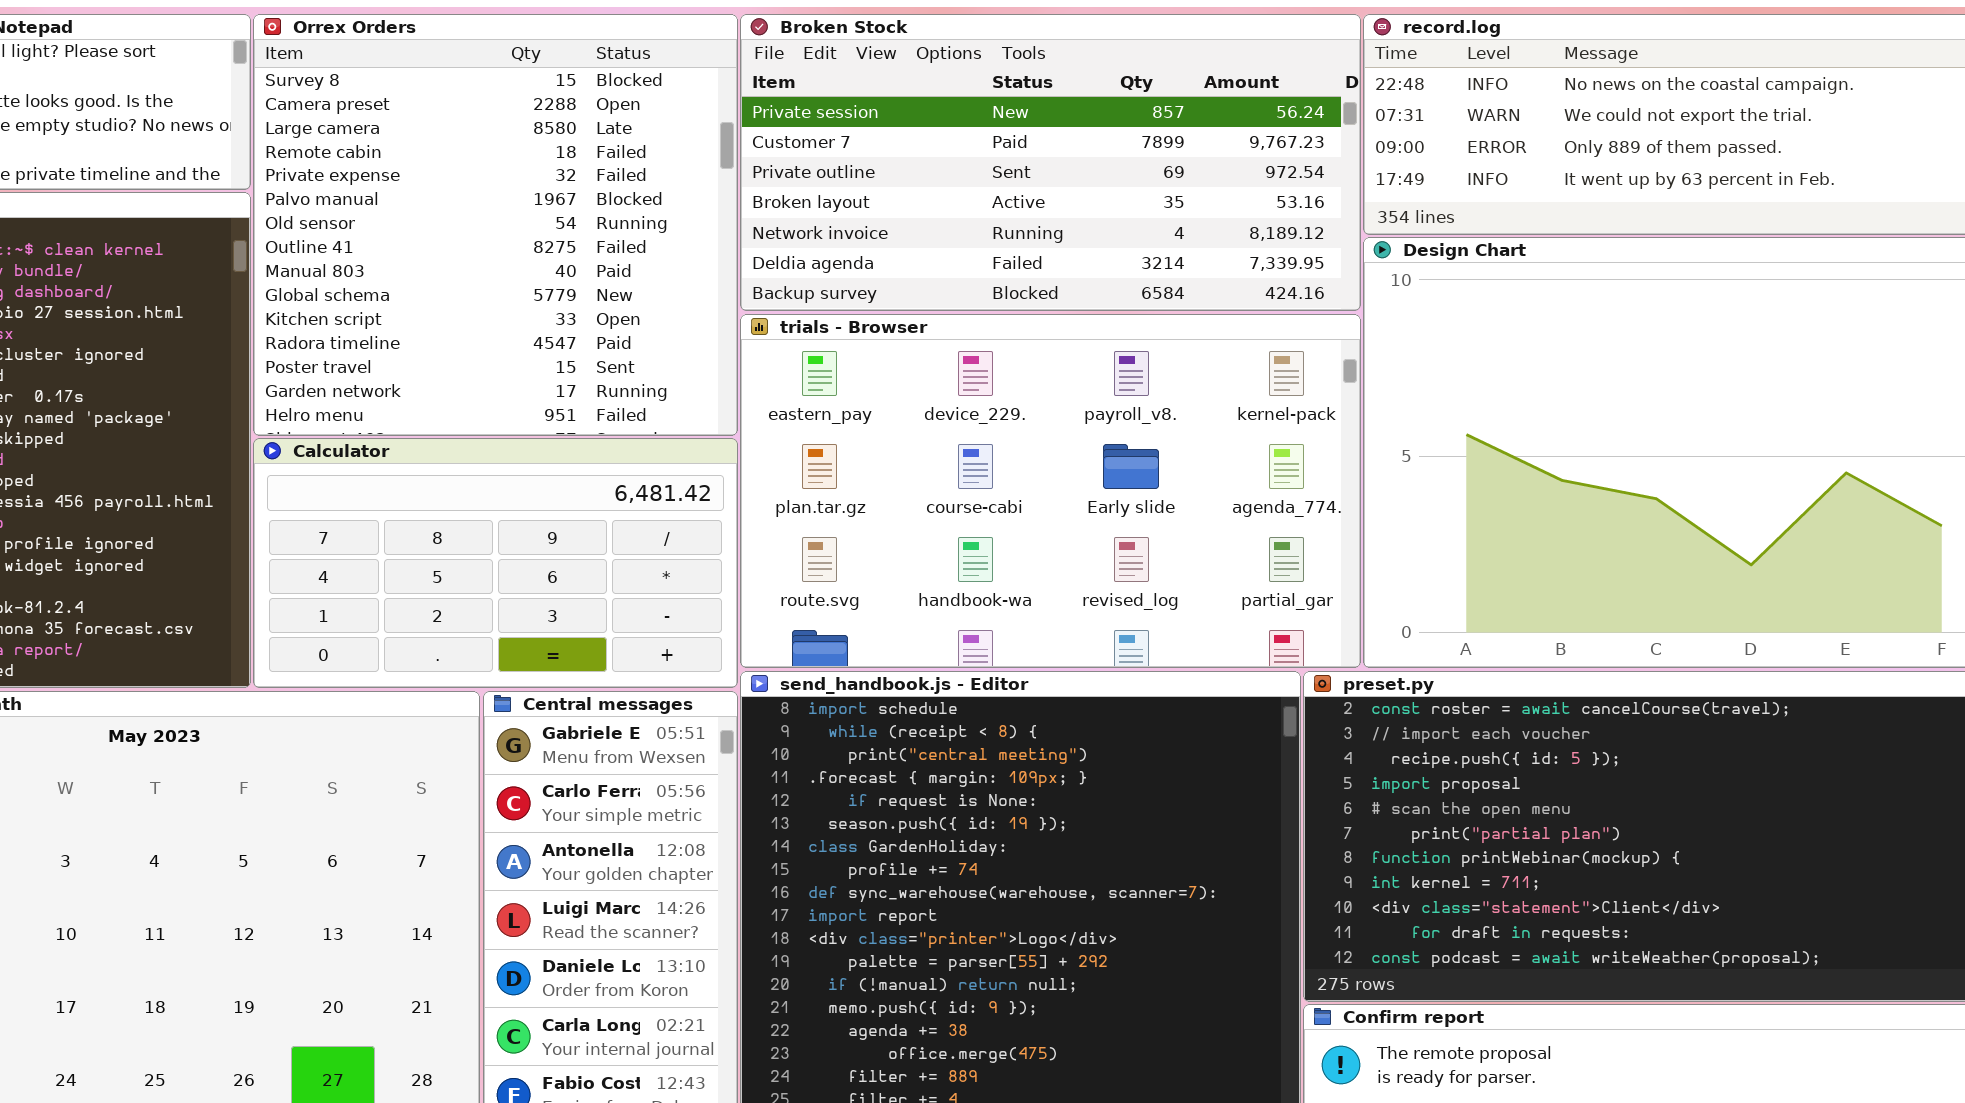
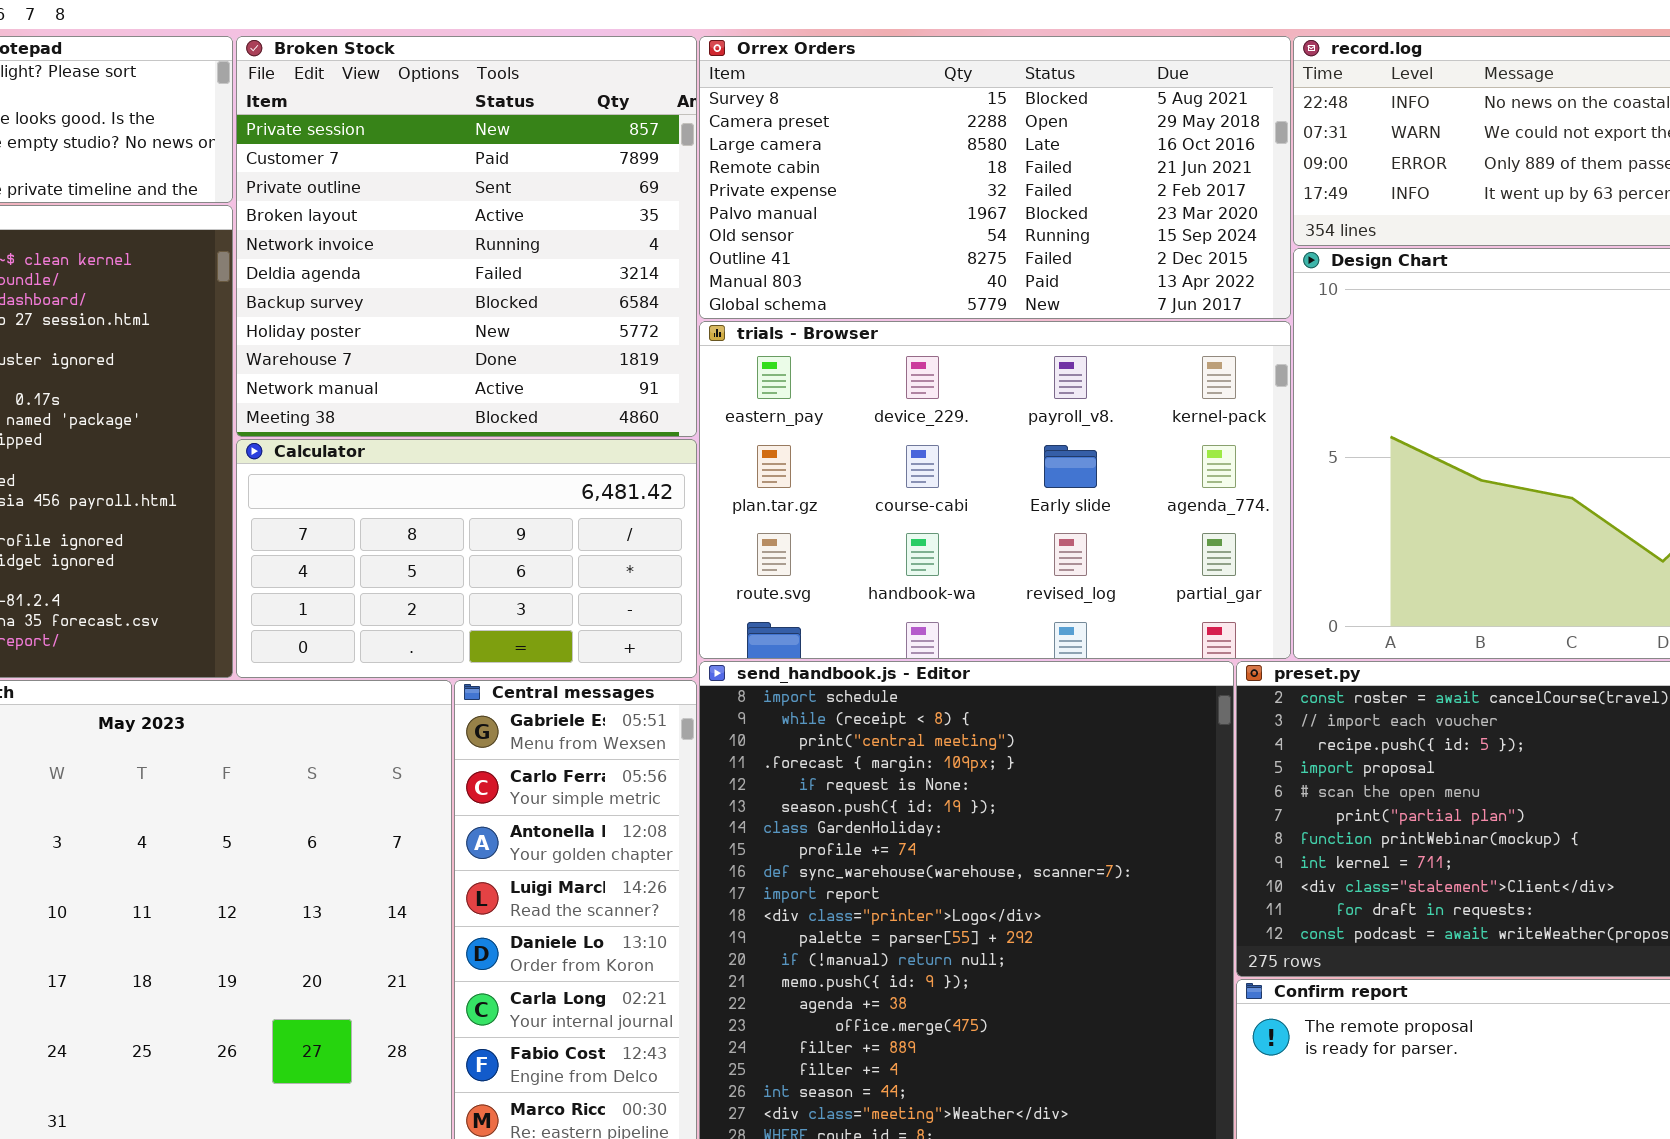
Orrex Orders: [253,14,738,436] -> [699,36,1291,319], moved, resized
Broken Stock: [740,14,1361,311] -> [236,36,697,437], moved, resized

